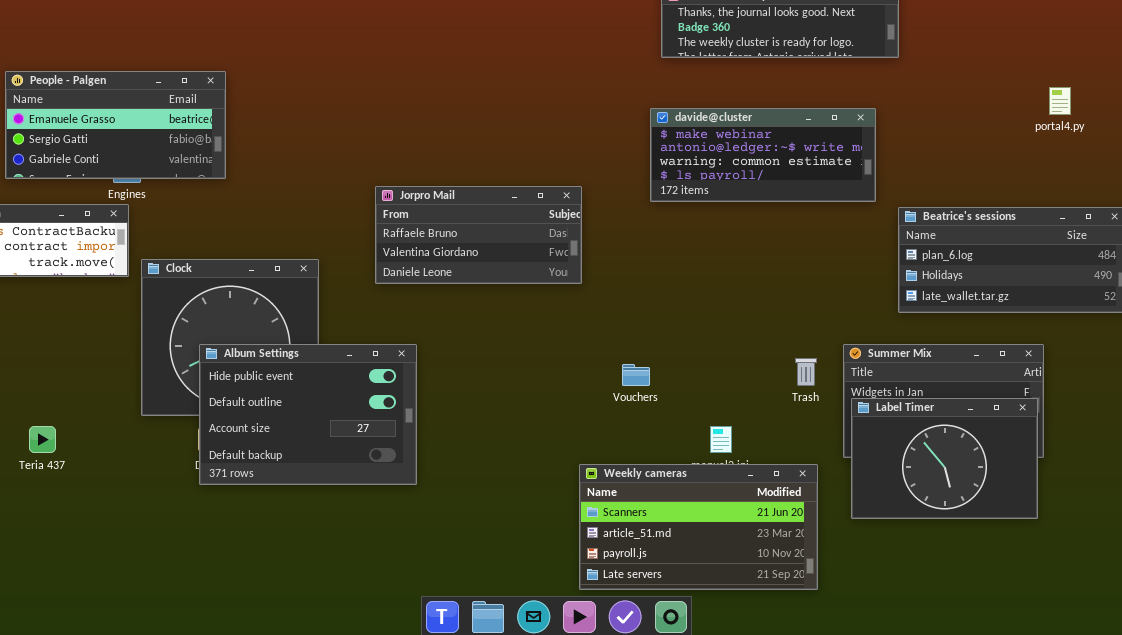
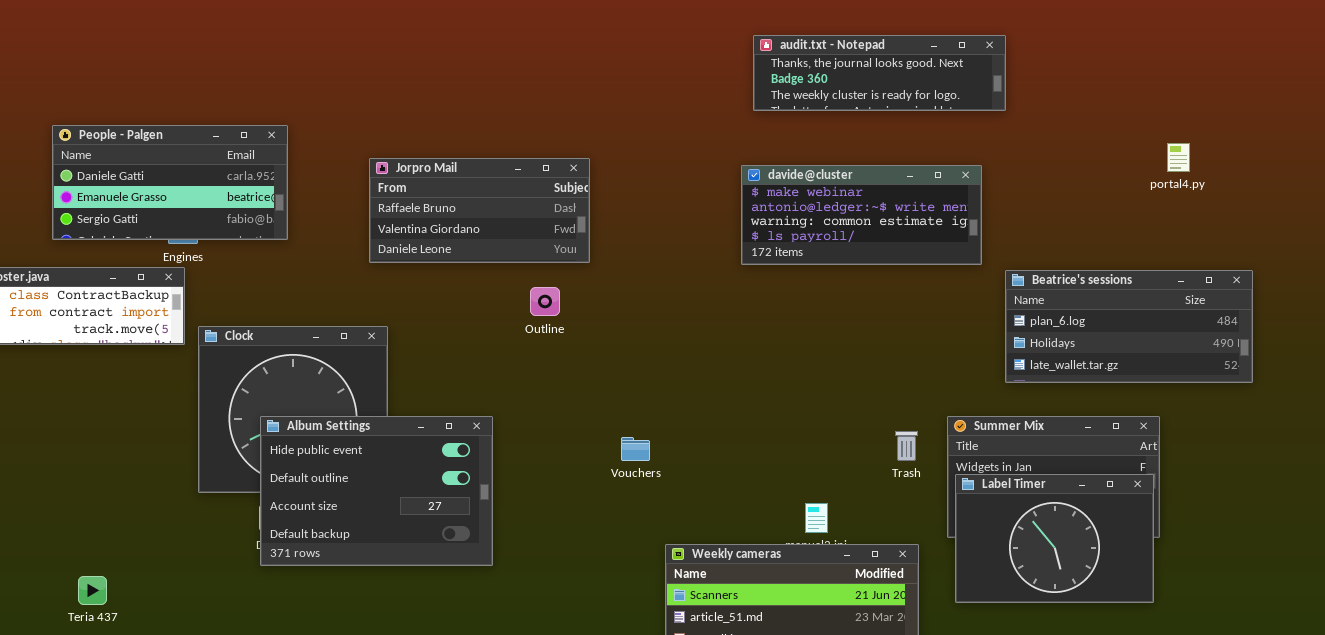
People - Palgen: [5,71,226,179] -> [52,125,288,240], scrolled up 1 row
Jorpro Mail: [375,186,582,284] -> [369,158,590,263], moved
Vouchers: [622,364,650,386] -> [621,437,650,461], moved
Teria 437: [29,426,56,453] -> [78,576,107,605], moved

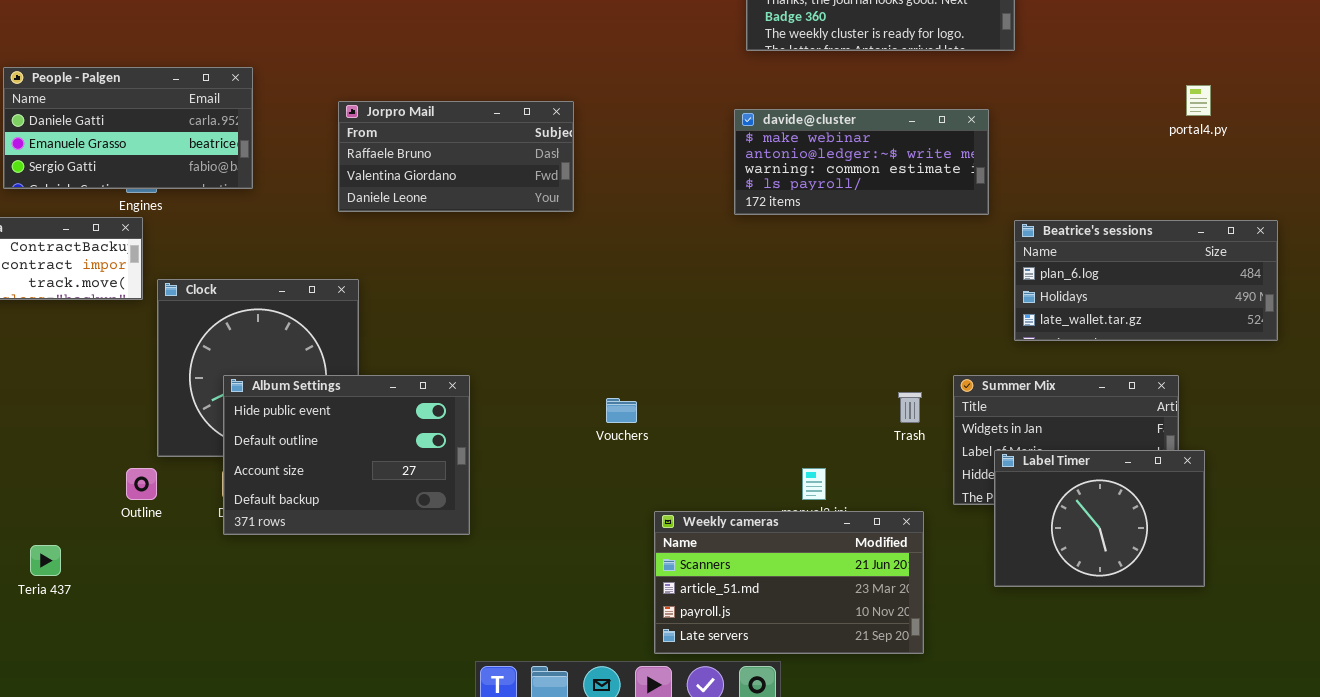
Outline: [530,287,560,316] -> [126,468,157,500], moved
Label Timer: [955,474,1154,603] -> [994,450,1205,587], moved

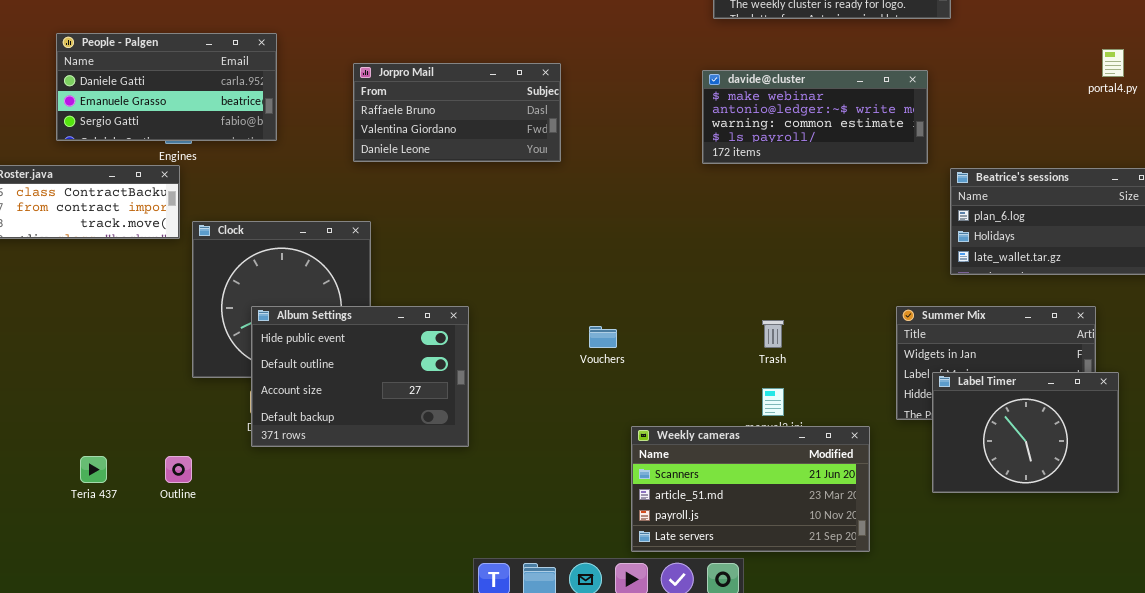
Trash: [898,392,922,423] -> [762,320,784,348], moved
Outline: [126,468,157,500] -> [165,456,192,483], moved

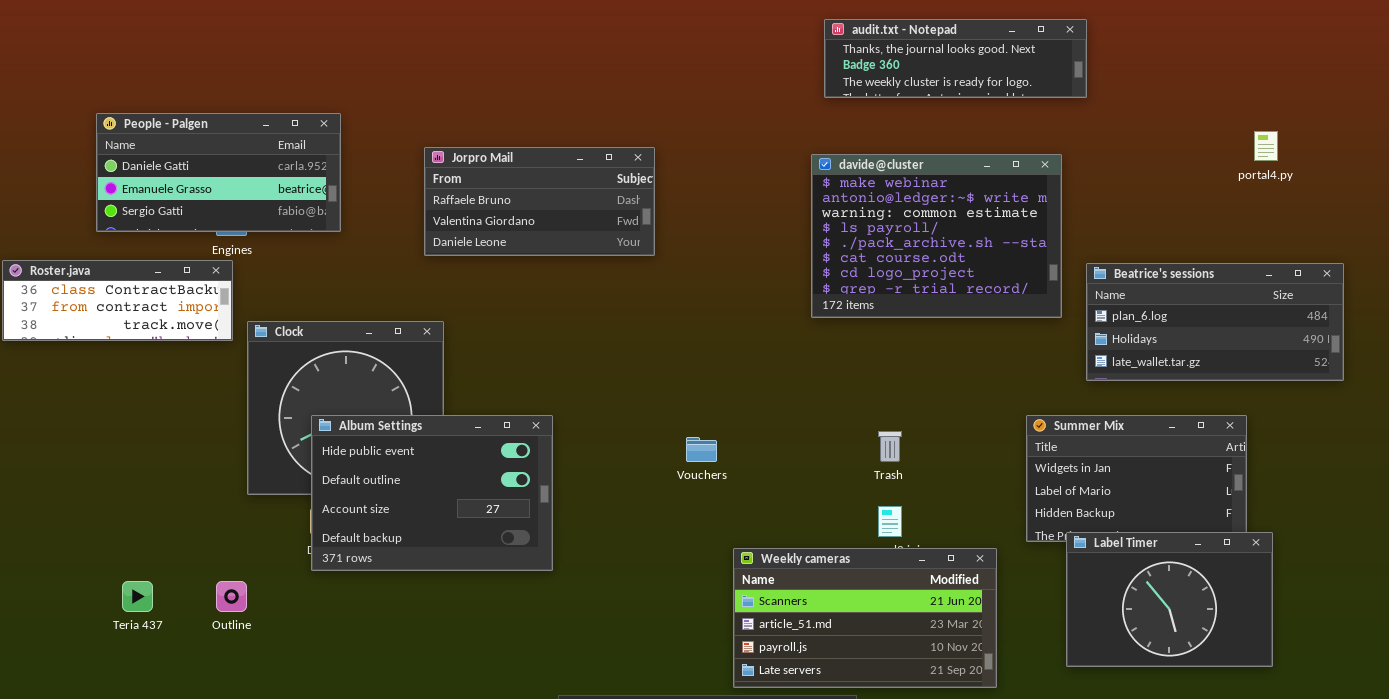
davide@cluster: [702,70,928,164] -> [811,154,1062,318], resized
Label Timer: [932,372,1119,493] -> [1066,532,1273,667], moved

